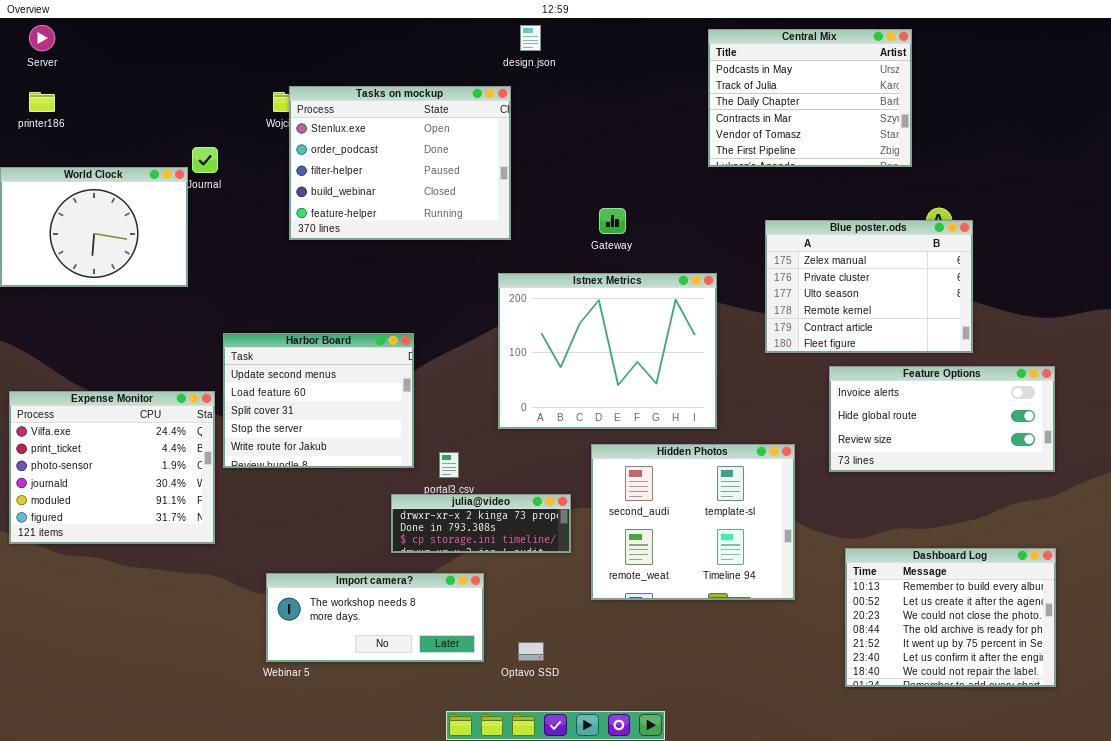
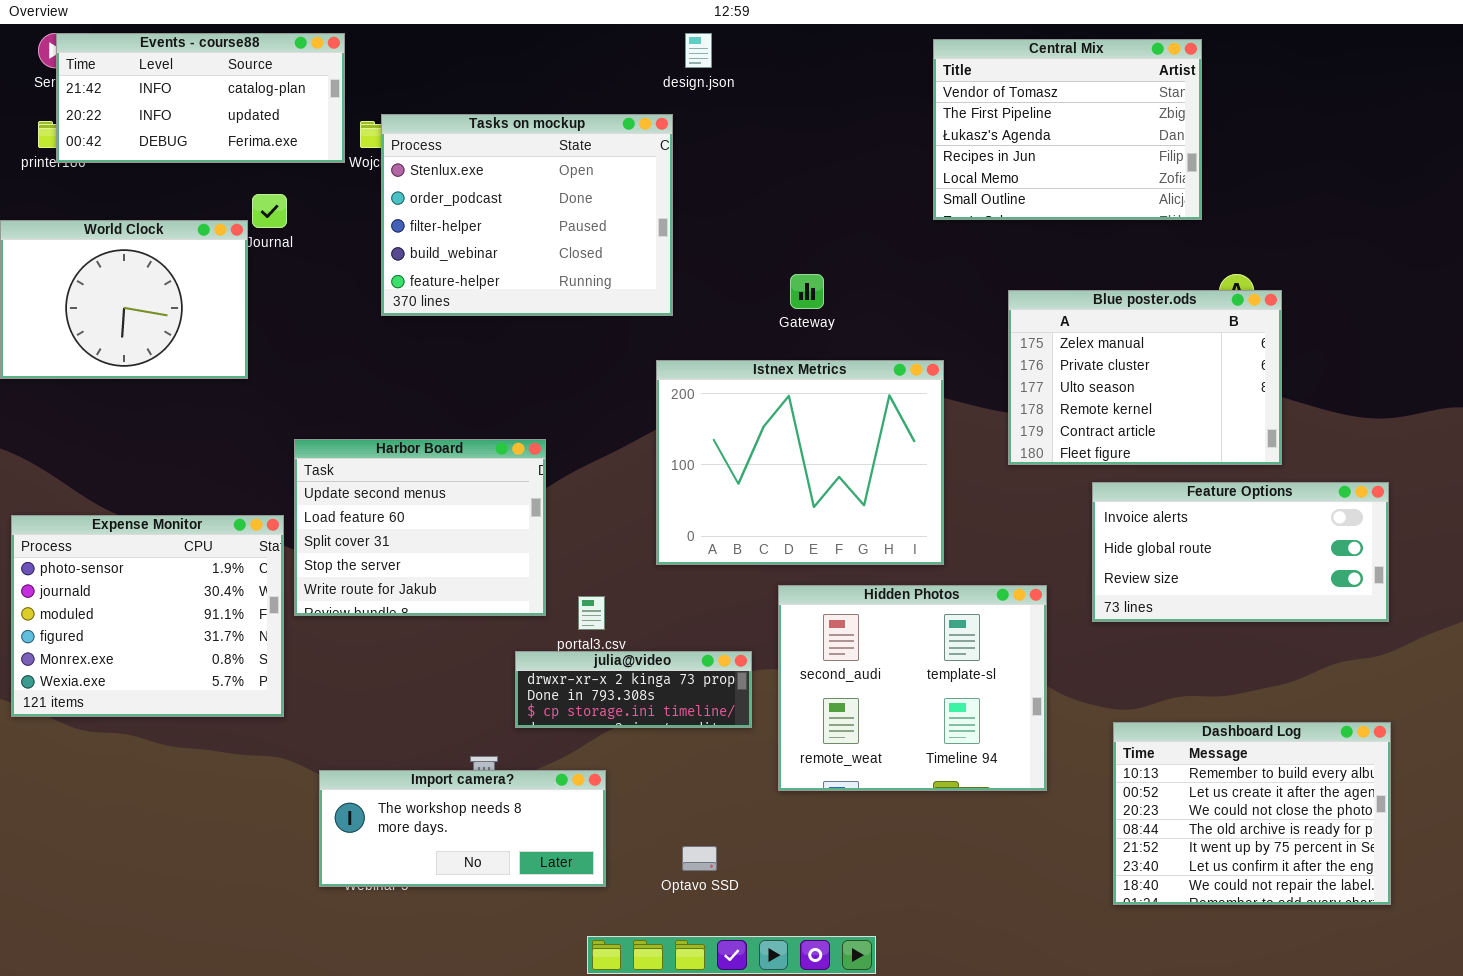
Events - course88: none -> [56,33,345,163], opened
Central Mix: [708,29,912,167] -> [933,39,1202,220], scrolled down 4 rows
Expense Monitor: [9,391,215,544] -> [11,515,284,717], scrolled down 2 rows
Import camera?: [266,573,484,662] -> [319,770,606,887], moved

